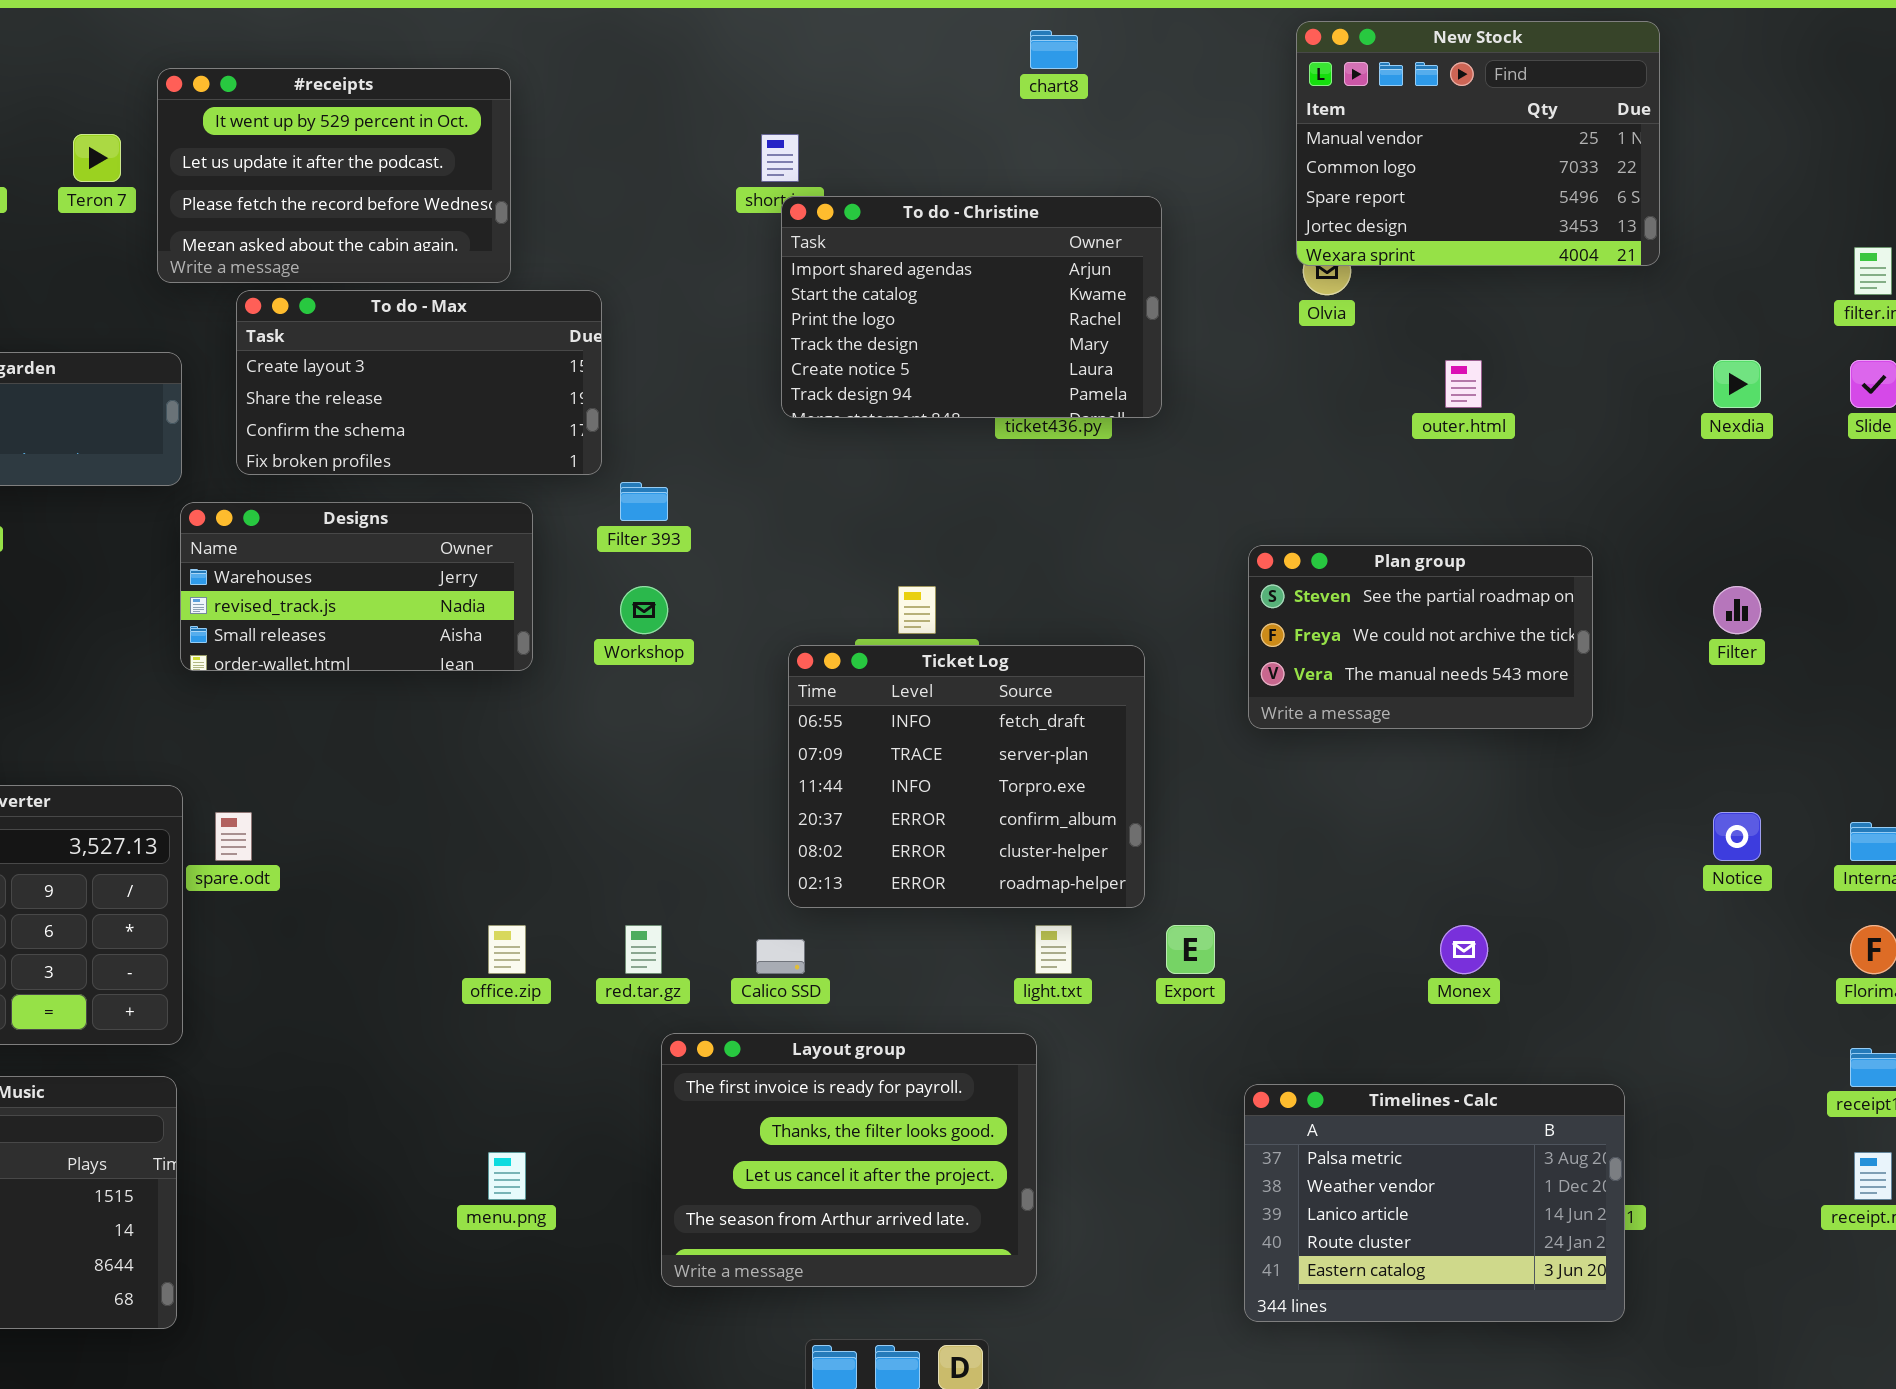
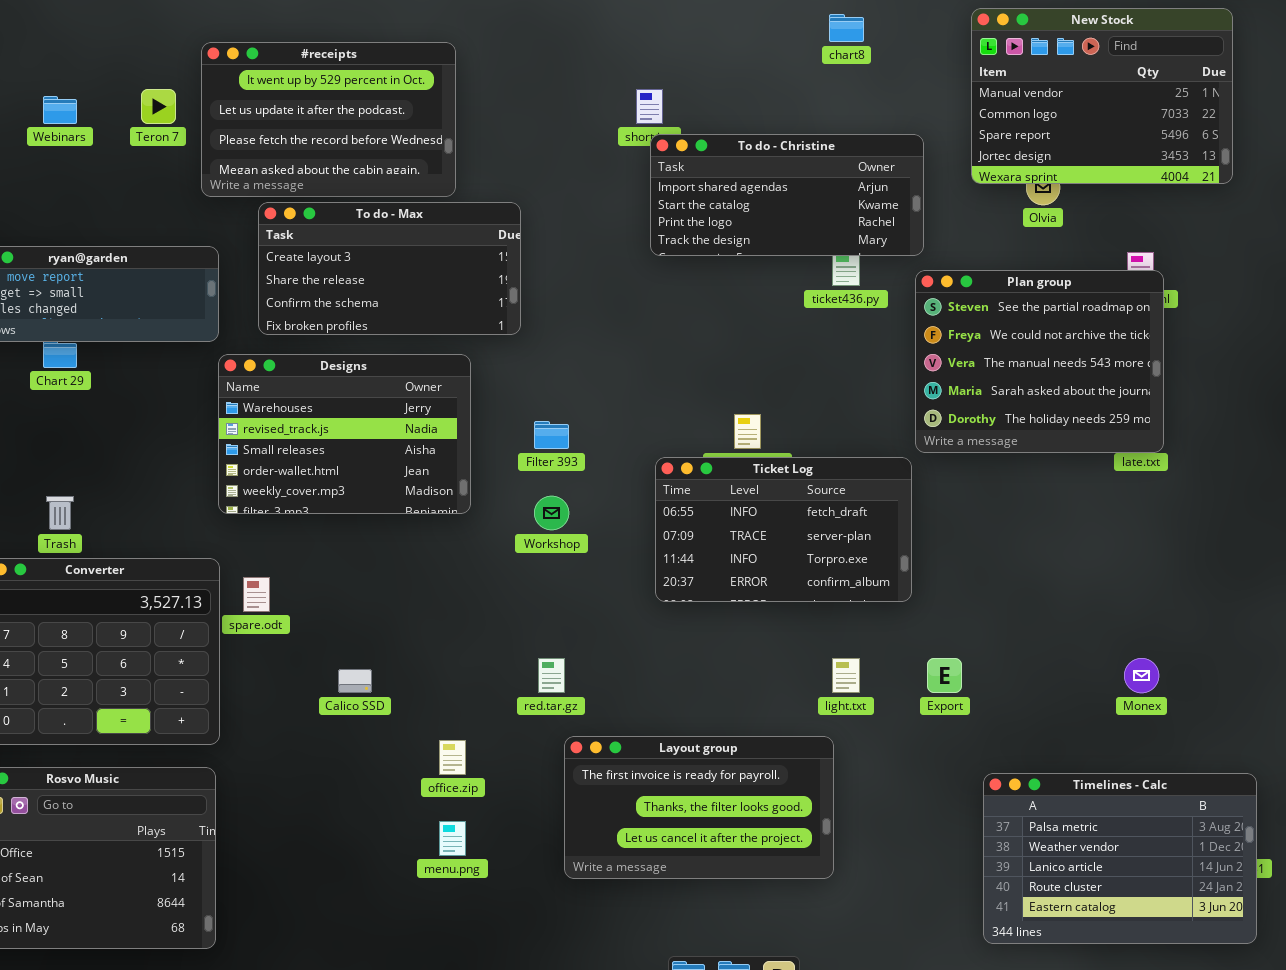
New Stock: [1296,21,1660,266] -> [971,8,1233,184], moved
To do - Christine: [781,196,1162,418] -> [650,134,924,256], resized
Filter 393: [620,482,668,521] -> [534,421,569,449], moved
Designs: [180,502,533,671] -> [218,354,471,514], resized
Plan group: [1248,545,1593,729] -> [915,270,1164,453], moved, resized
Workshop: [620,586,668,634] -> [534,496,569,530], moved
Ticket Log: [788,645,1145,908] -> [655,457,912,602], resized
office.zip: [488,925,526,974] -> [439,740,466,775], moved
Calico SSD: [756,939,805,974] -> [338,669,372,693], moved
Layout group: [661,1033,1037,1287] -> [564,736,834,879], resized

